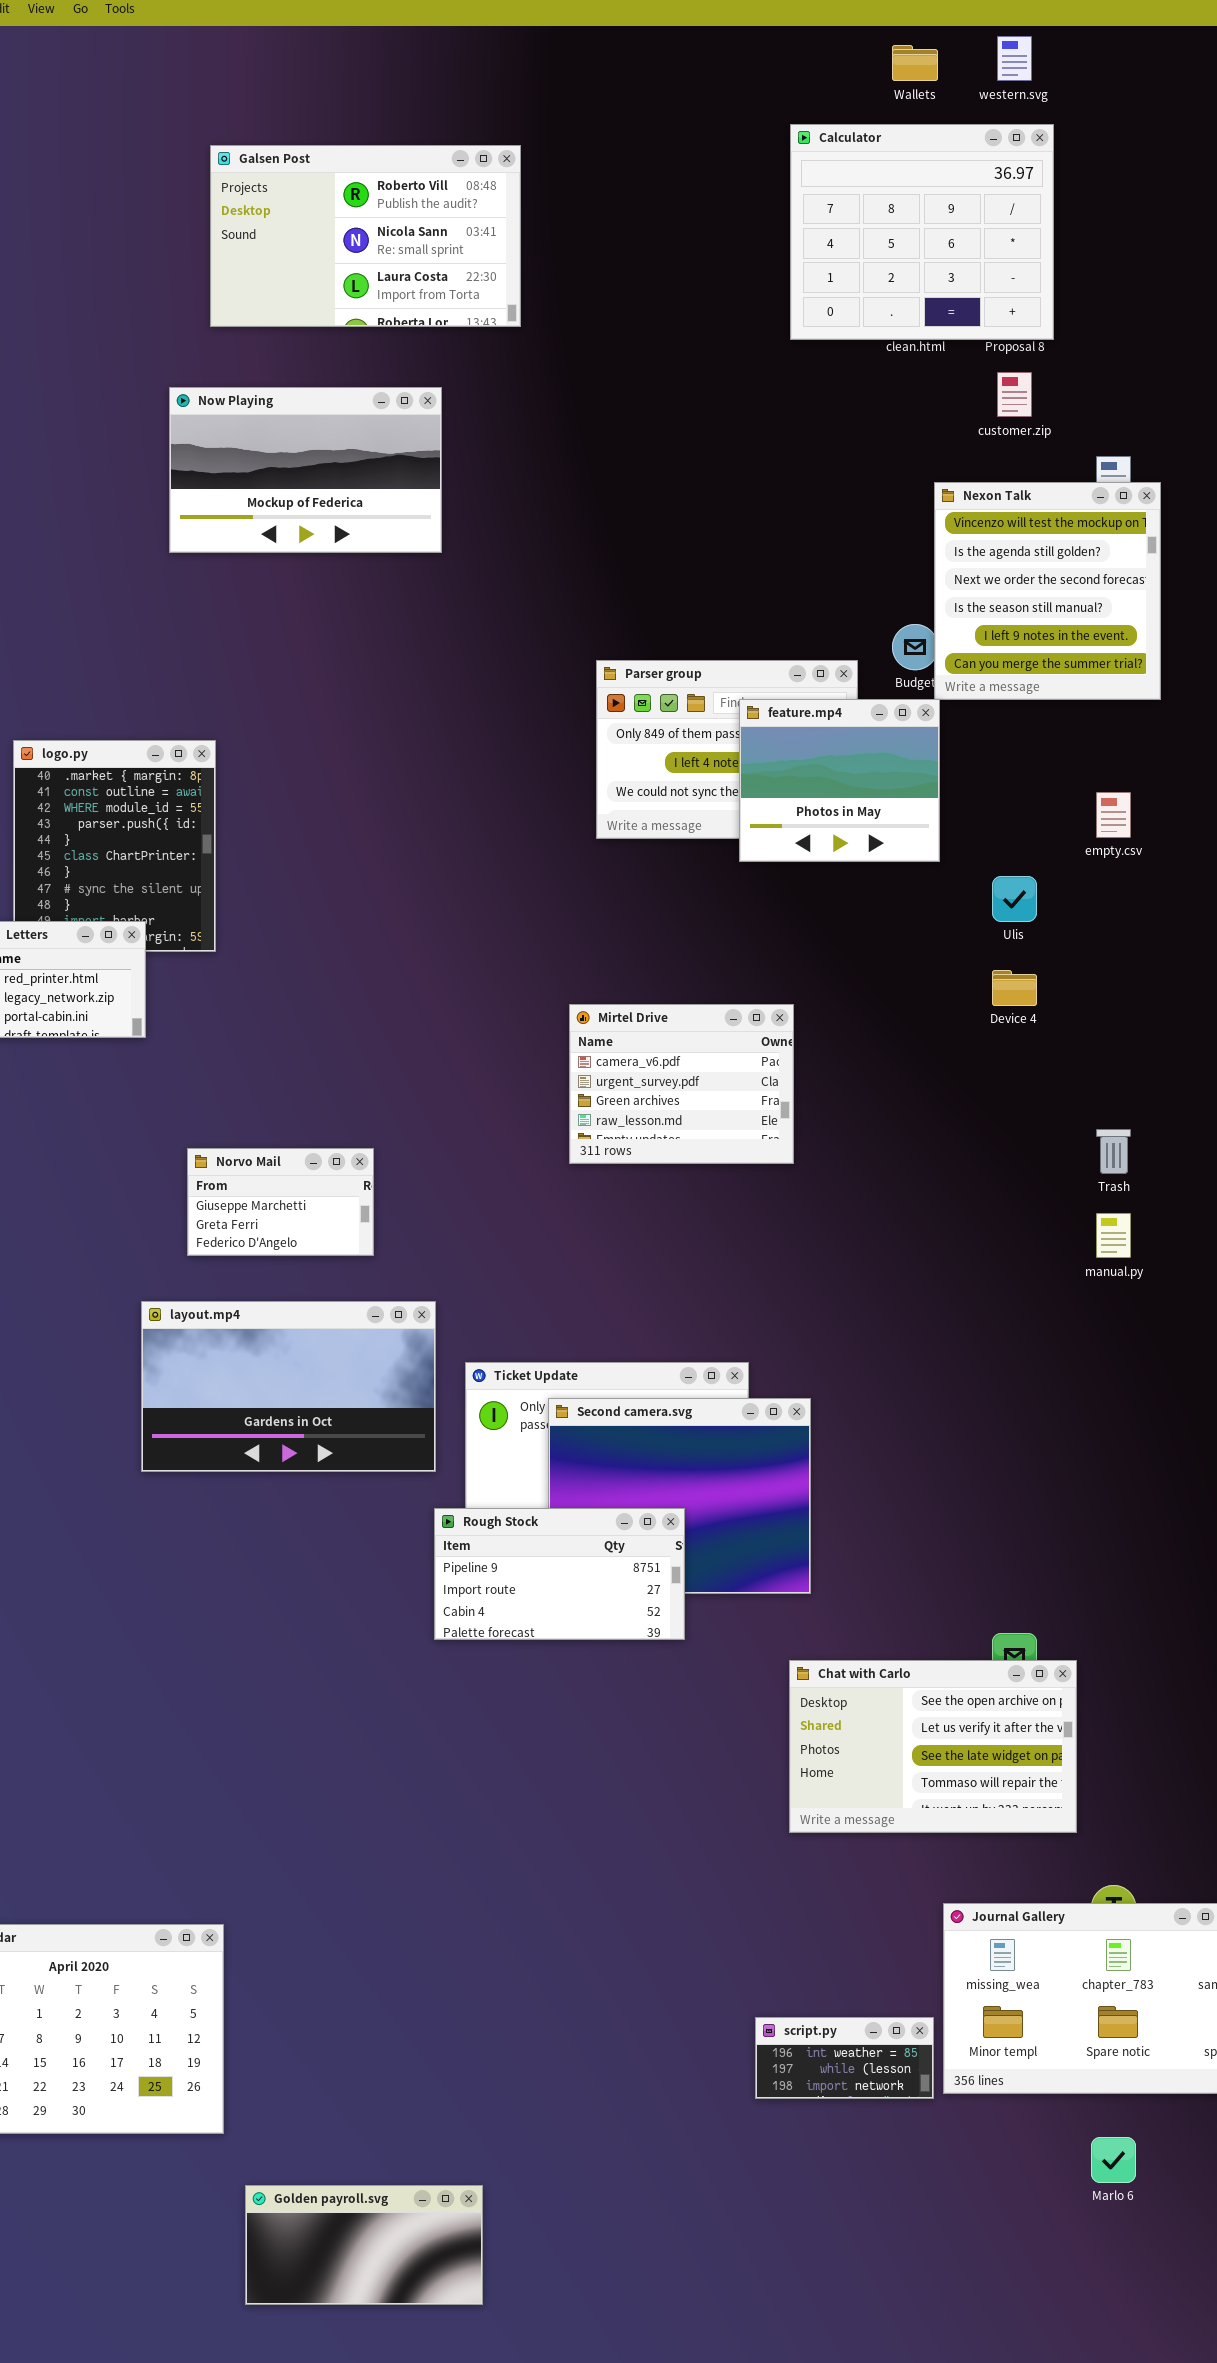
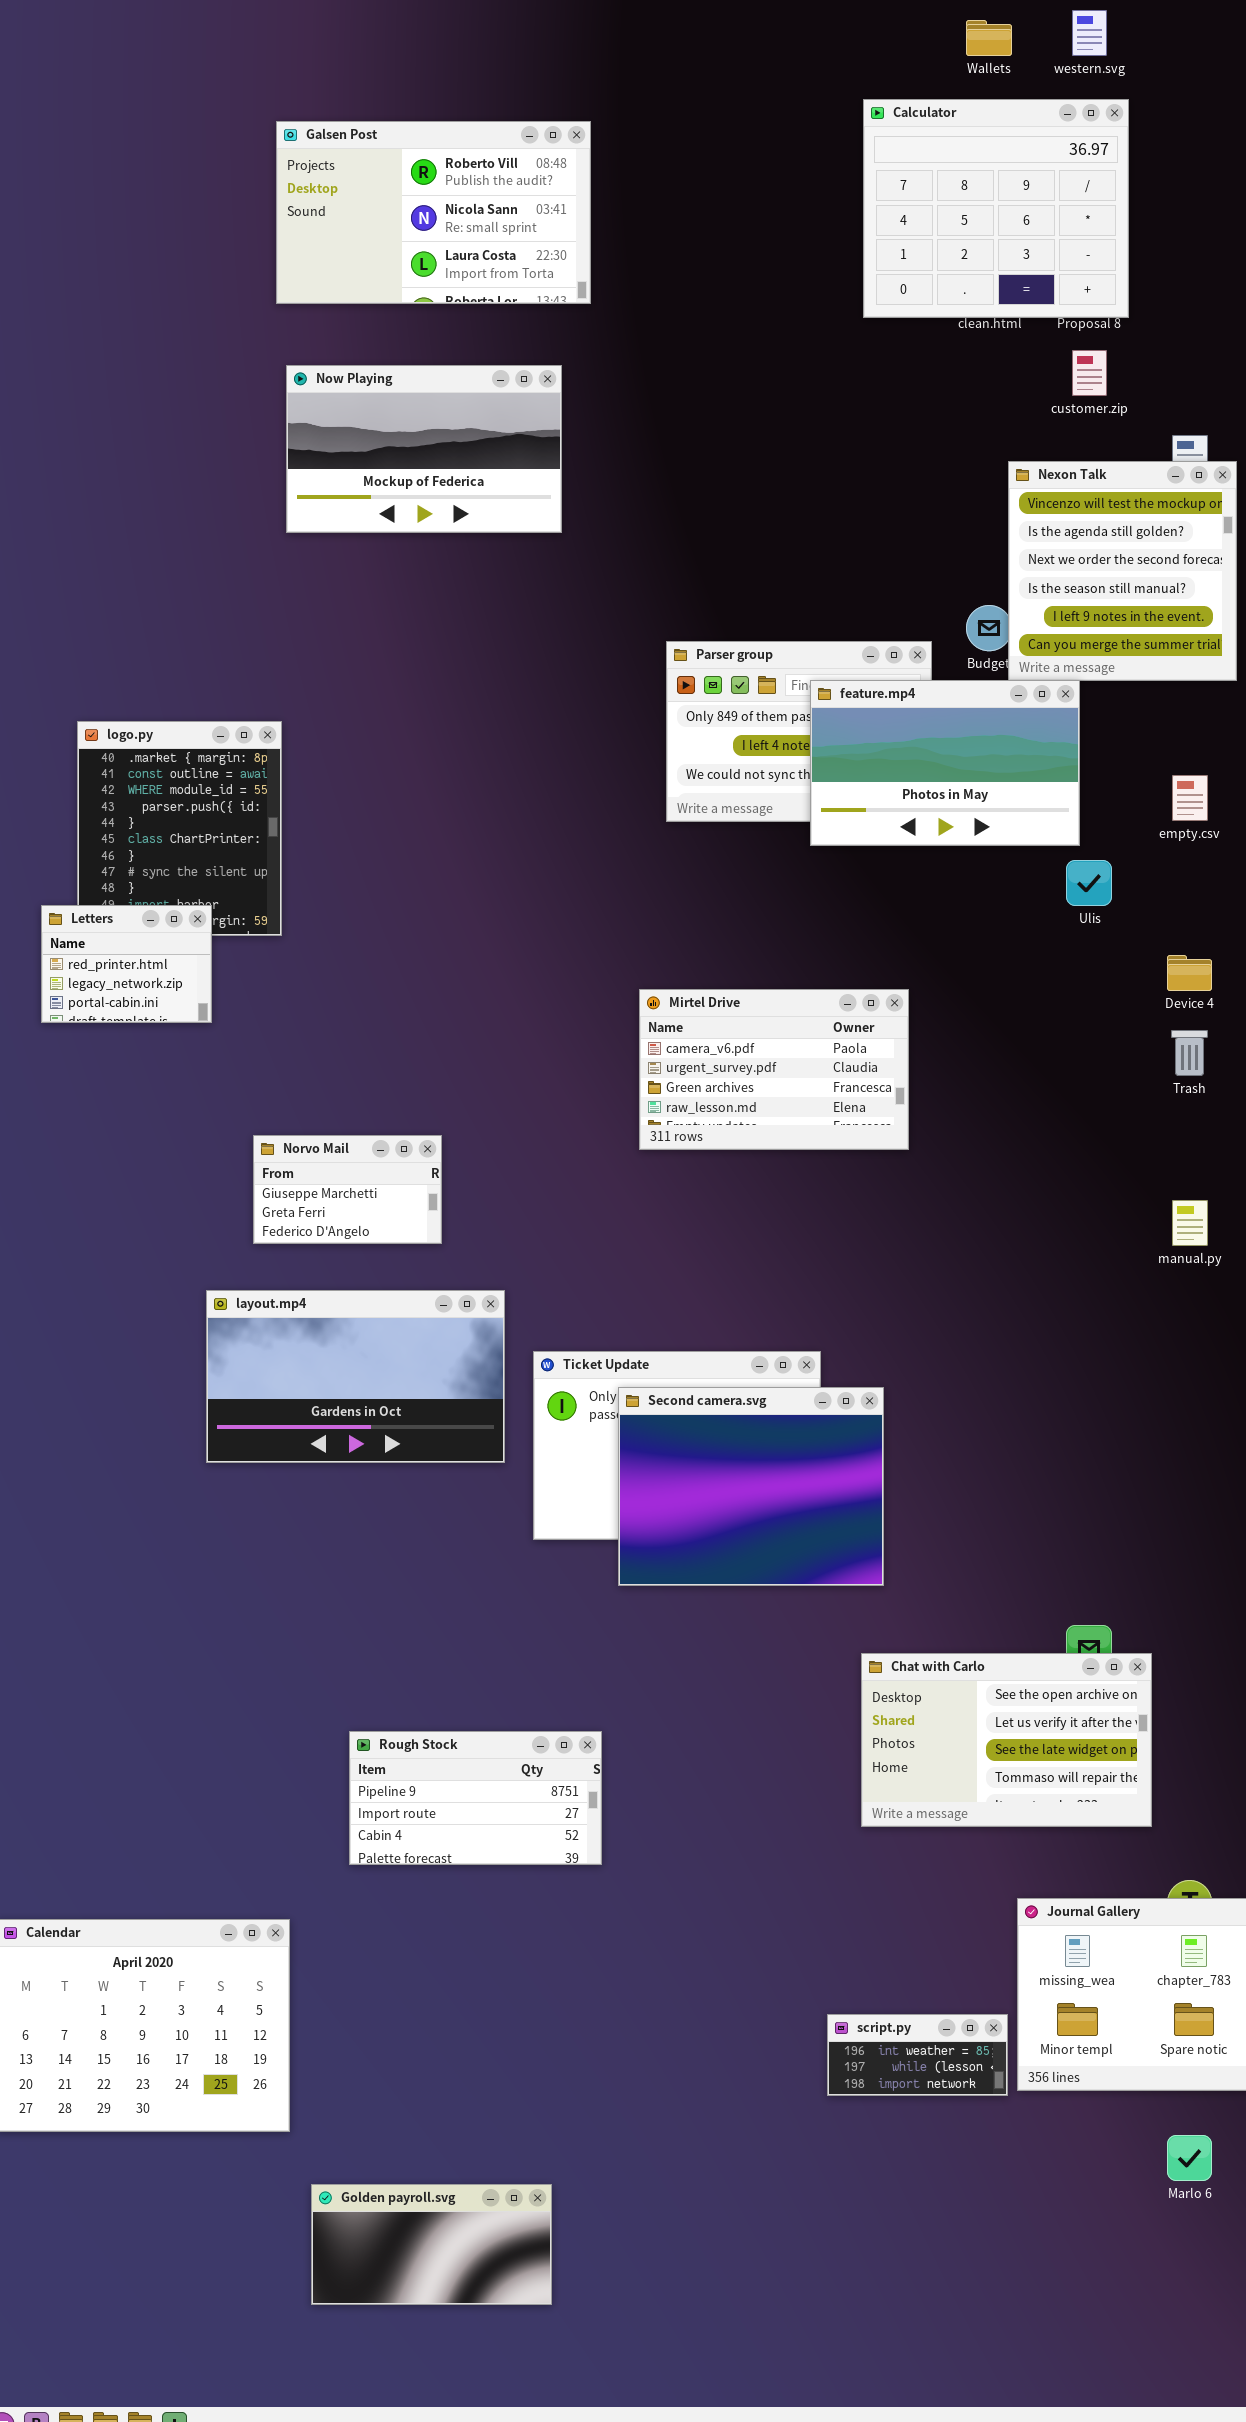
Now Playing: [169,387,442,553] -> [286,365,562,533], moved
feature.mp4: [739,699,940,862] -> [810,680,1080,846], resized
Device 4: [992,970,1037,1006] -> [1167,955,1212,991], moved
Mirtel Drive: [569,1004,794,1164] -> [639,989,909,1150], resized
Trash: [1096,1129,1131,1174] -> [1171,1030,1208,1076], moved
Rough Stock: [434,1508,685,1640] -> [349,1731,602,1865], moved

